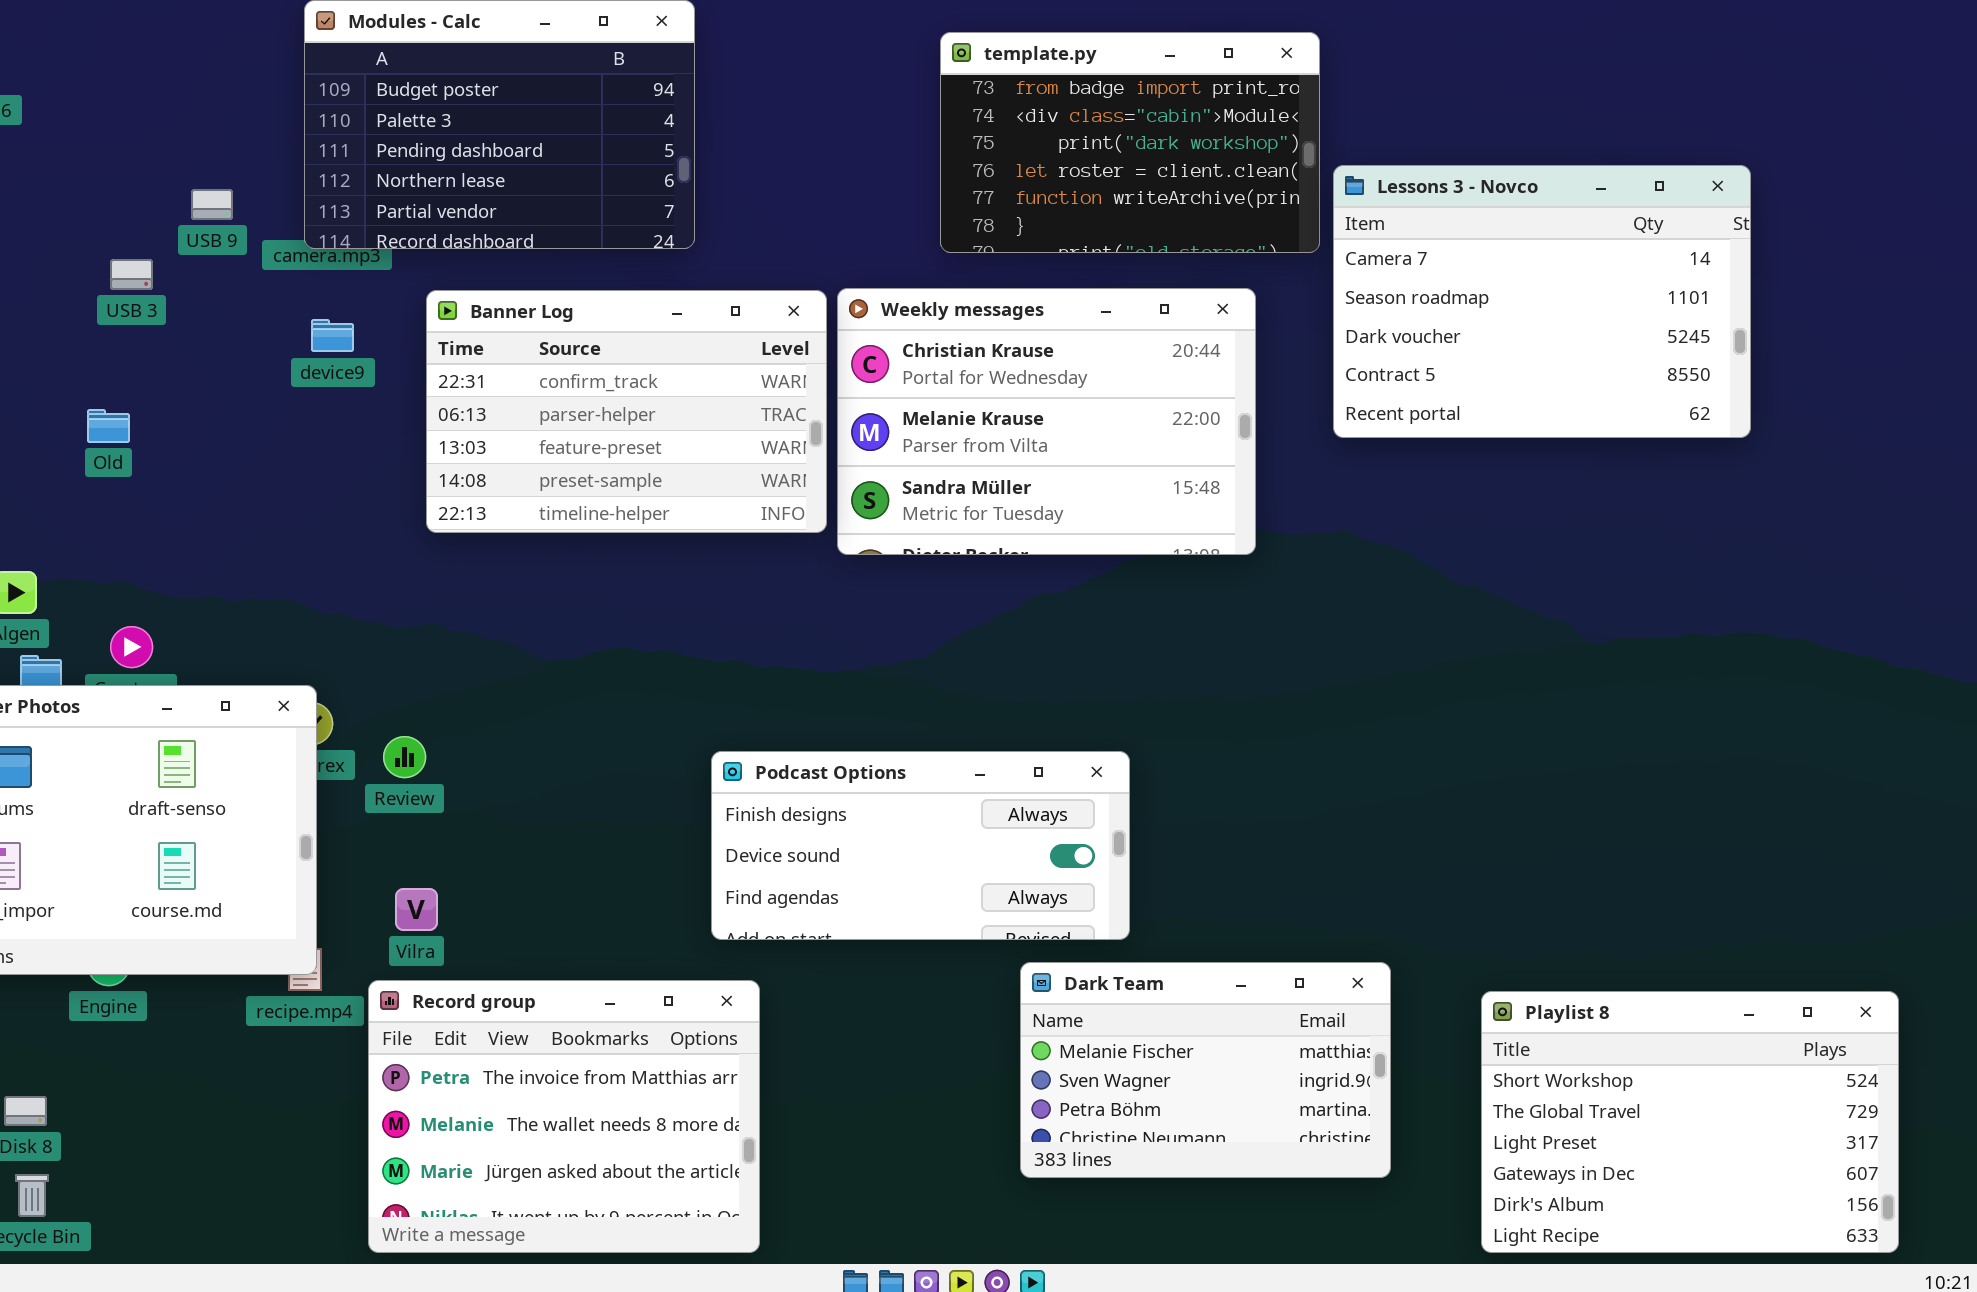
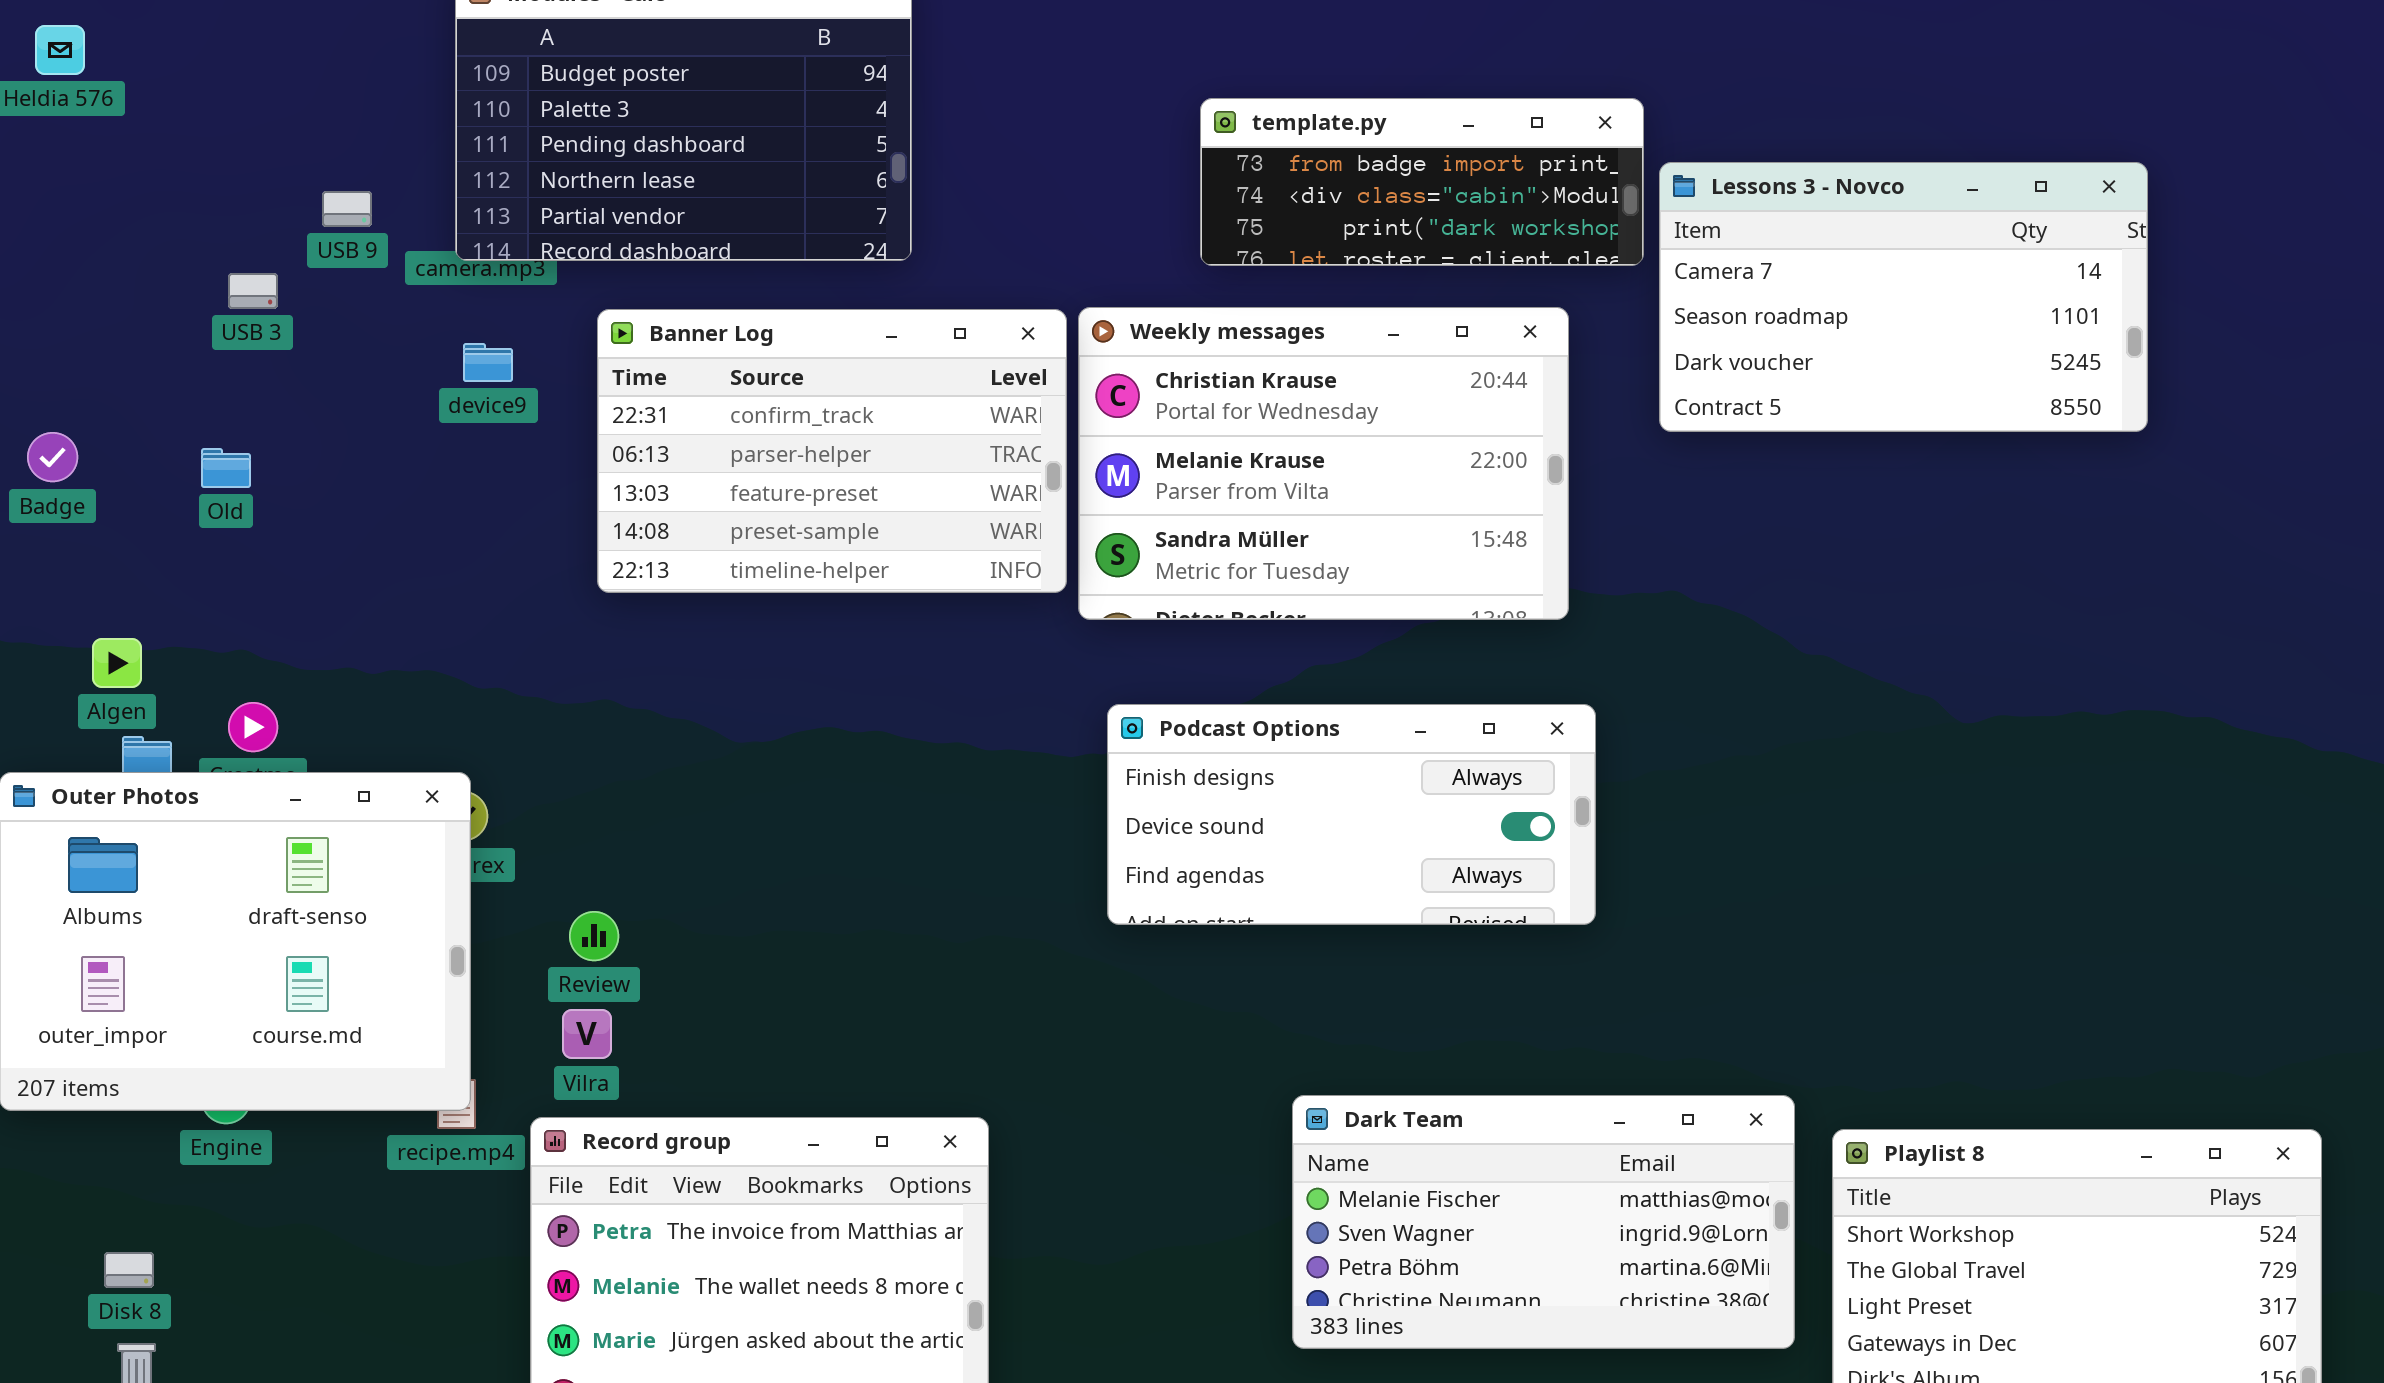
template.py: [940,32,1320,253] -> [1200,98,1644,266], resized
Lessons 3 - Novco: [1333,165,1751,438] -> [1659,162,2148,432], resized
Review: [383,736,426,778] -> [569,911,619,961], moved
Podcast Options: [711,751,1130,940] -> [1107,704,1596,925], moved
Dark Team: [1020,962,1391,1178] -> [1292,1095,1795,1349], resized

